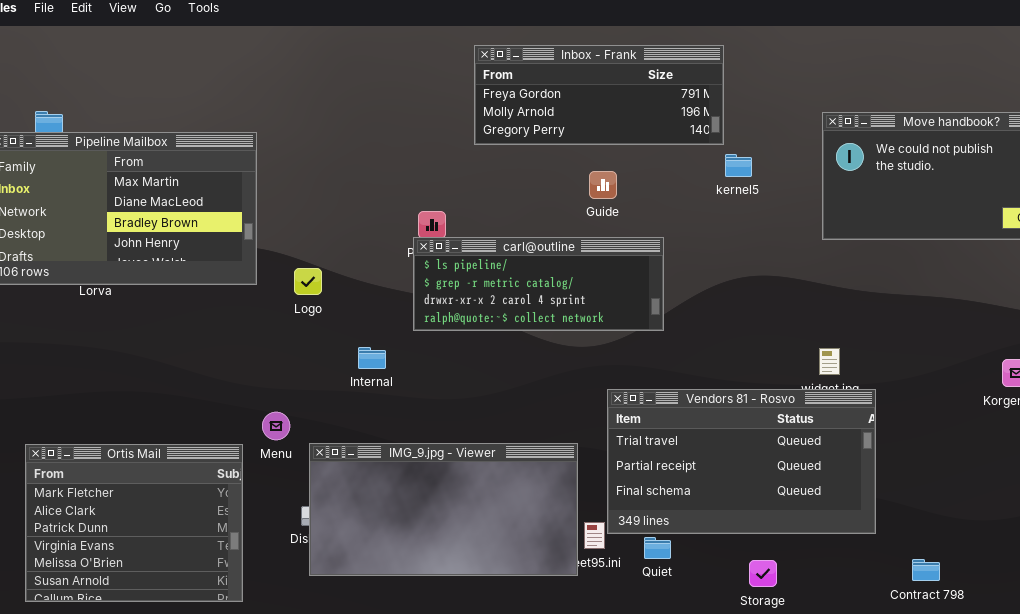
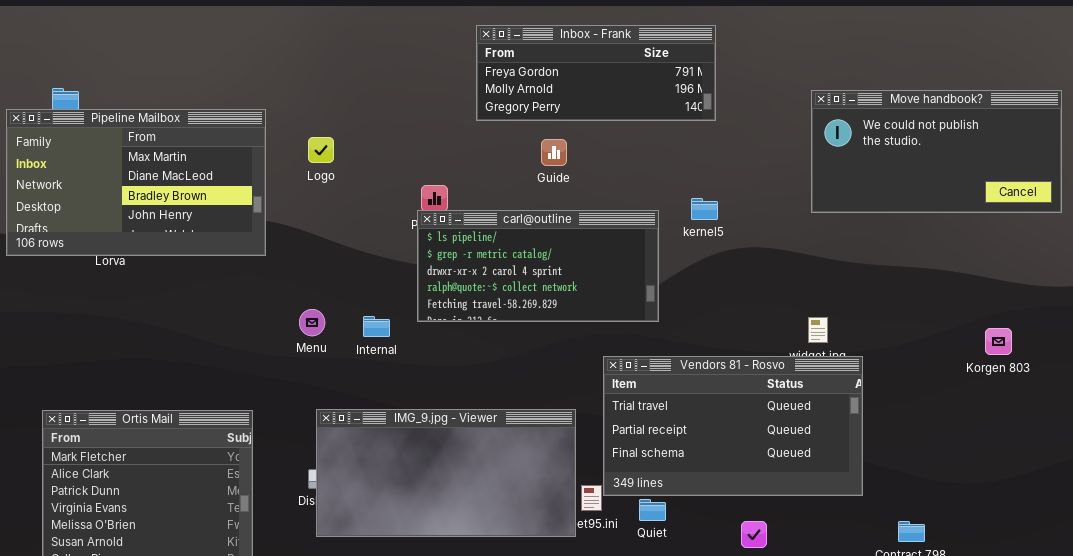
kernel5: [725,154,752,177] -> [691,198,718,220], moved
Guide: [589,171,617,199] -> [541,139,567,166], moved
carl@outline: [413,237,664,331] -> [417,210,659,322], resized
Logo: [294,268,322,295] -> [308,137,334,163], moved
Menu: [262,412,290,440] -> [299,309,325,336], moved

